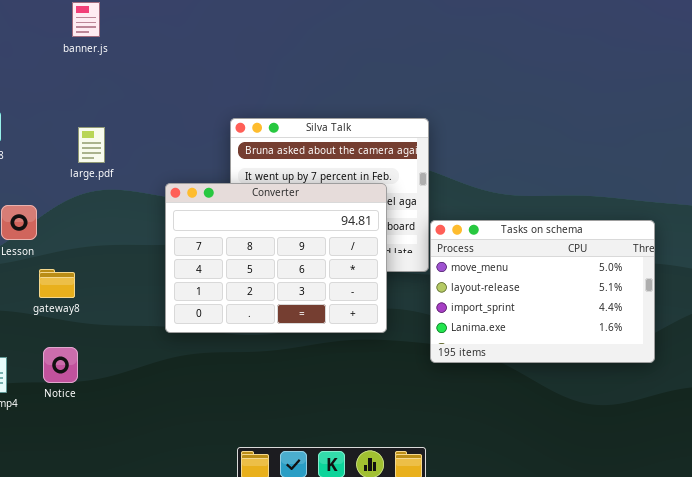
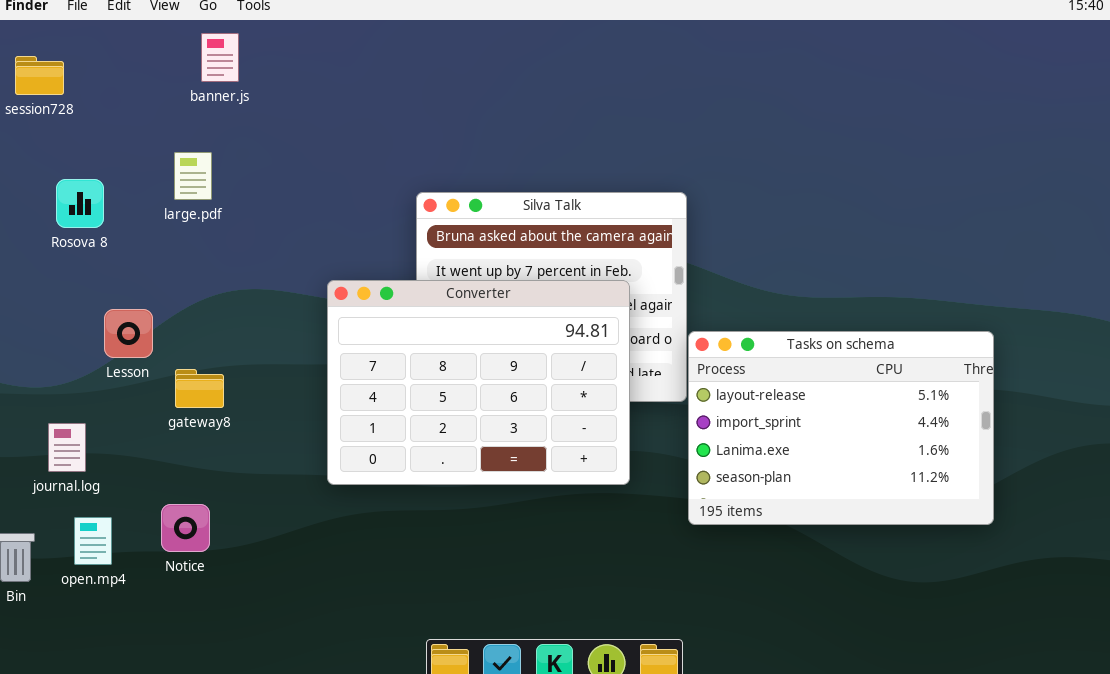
large.pdf: [78,127,105,163] -> [174,152,212,200], moved
Tasks on schema: [430,220,655,363] -> [688,331,994,525], scrolled down 1 row
gateway8: [39,269,75,298] -> [175,369,224,408], moved

